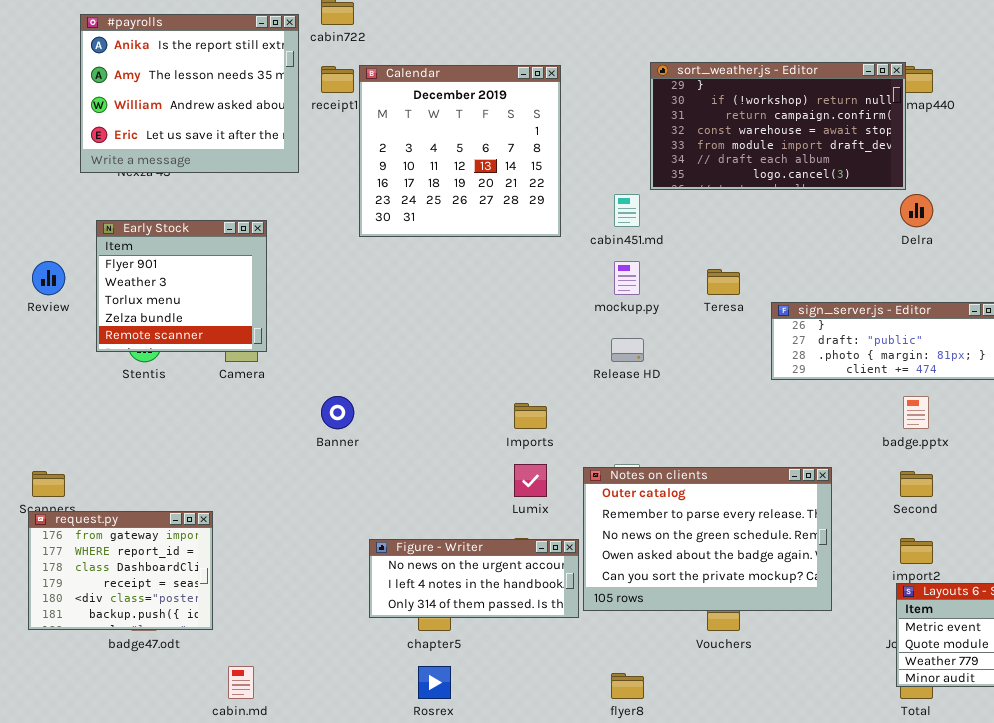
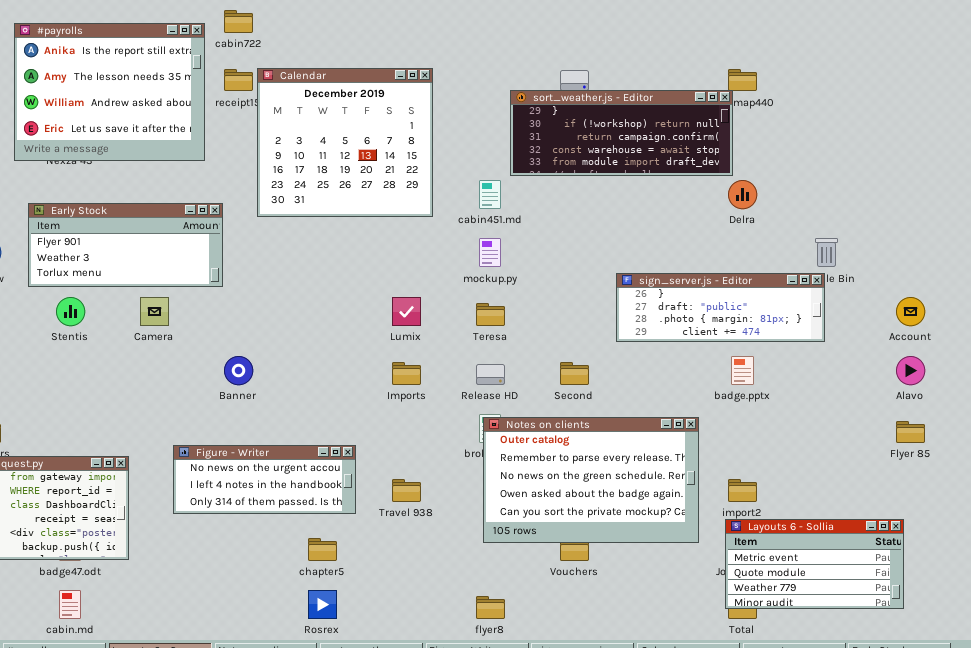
sort_weather.js - Editor: [650,62,906,190] -> [510,90,733,176], resized
Early Stock: [96,220,267,352] -> [28,203,223,287], resized
Teresa: [707,269,740,295] -> [476,303,505,326], moved
Release HD: [611,338,644,362] -> [476,364,505,385], moved
Lumix: [514,464,547,497] -> [392,297,421,326], moved
Notes on clients: [583,467,832,611] -> [483,417,699,543], moved
Second: [900,471,933,497] -> [560,362,589,385], moved
Figure - Writer: [369,539,579,618] -> [173,445,356,514], moved
cabin.md: [228,666,254,699] -> [59,590,81,619], moved

